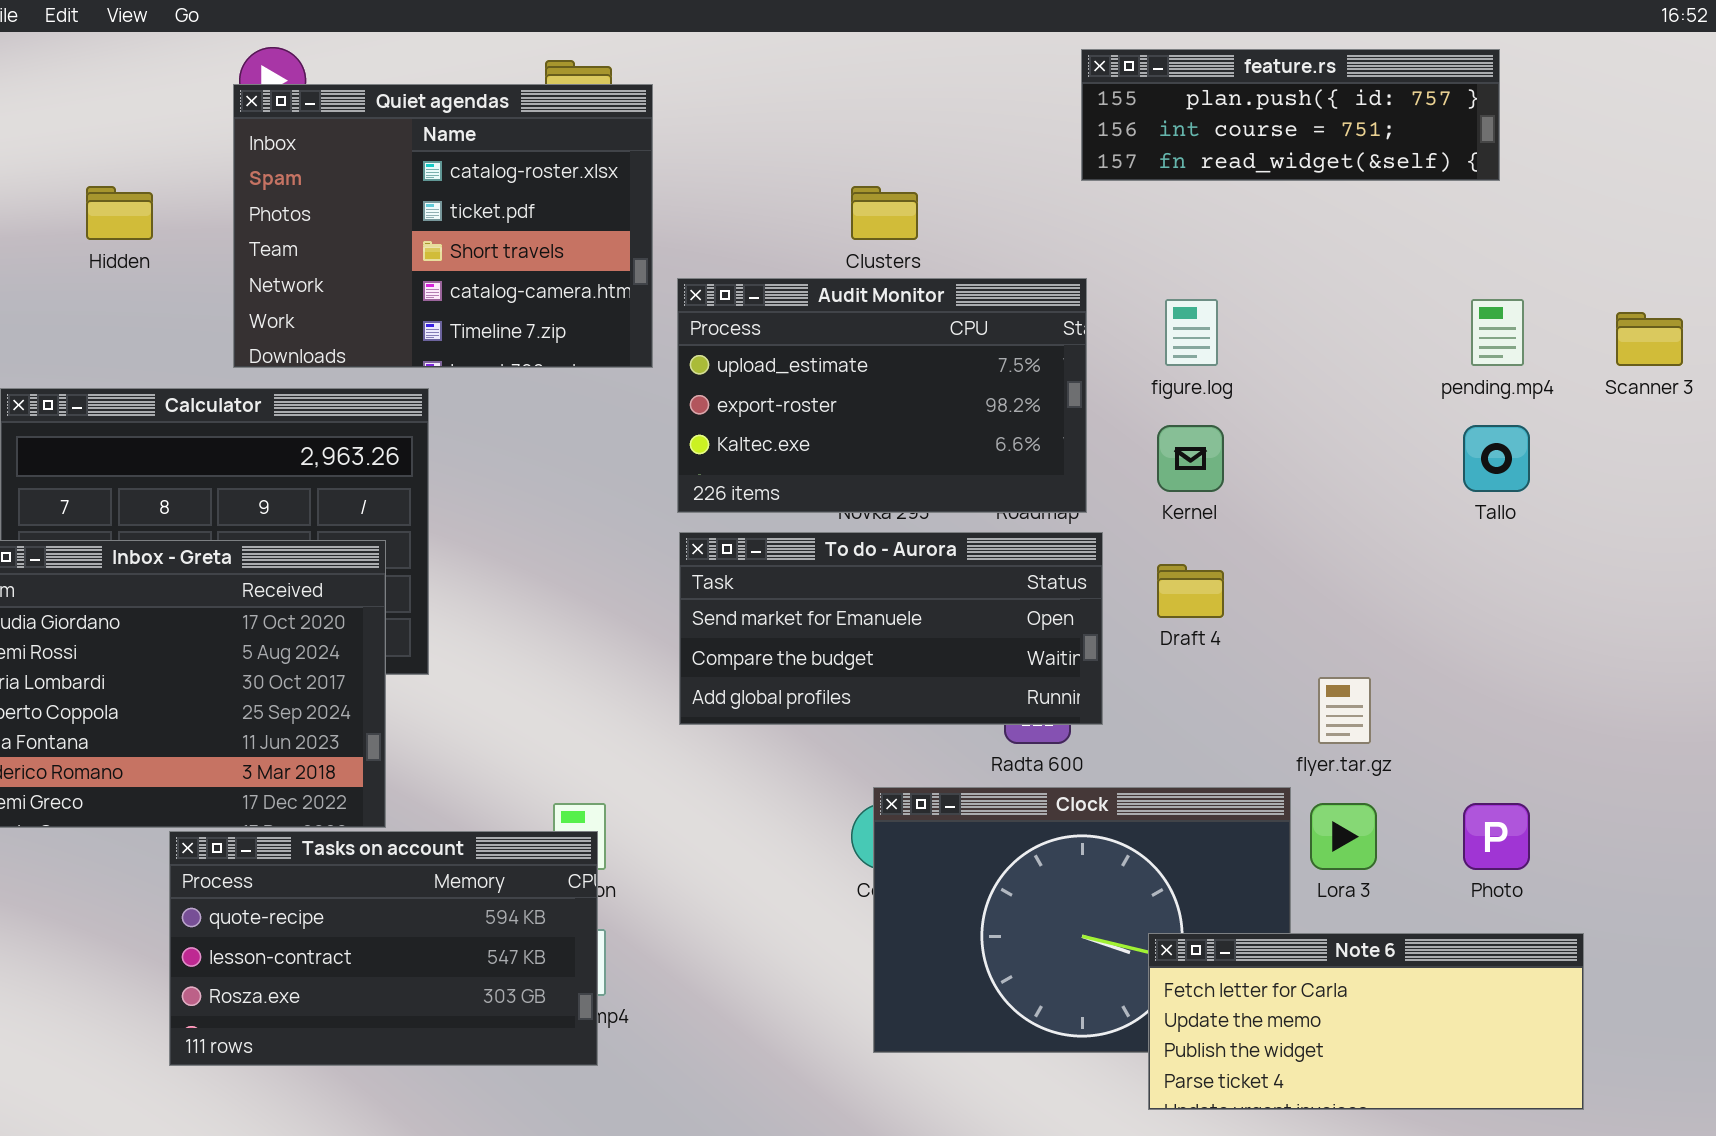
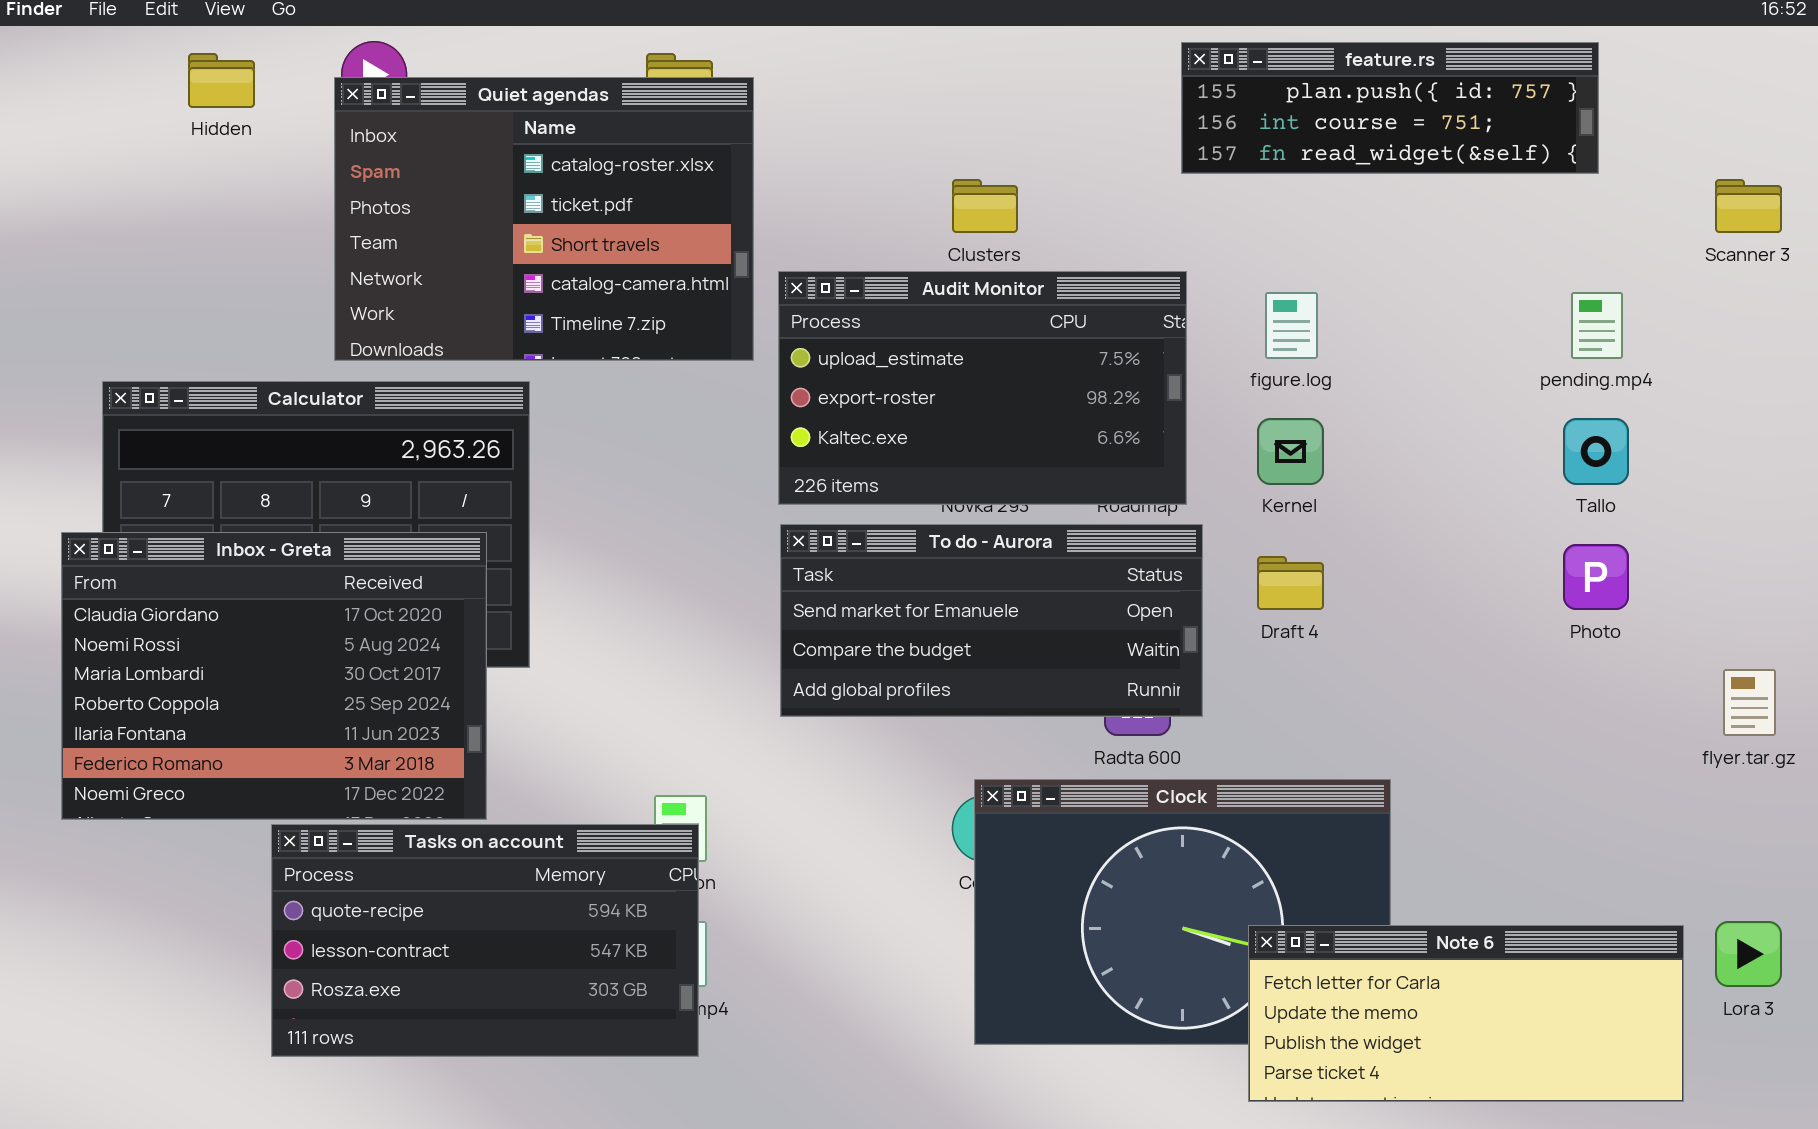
Hidden: [86,186,153,240] -> [188,53,255,108], moved
Scanner 3: [1616,312,1683,366] -> [1715,179,1782,233], moved
flyer.tar.gz: [1318,677,1371,744] -> [1723,669,1776,736], moved
Lora 3: [1310,803,1377,870] -> [1715,921,1782,987], moved
Photo: [1463,803,1530,870] -> [1563,544,1629,610], moved

